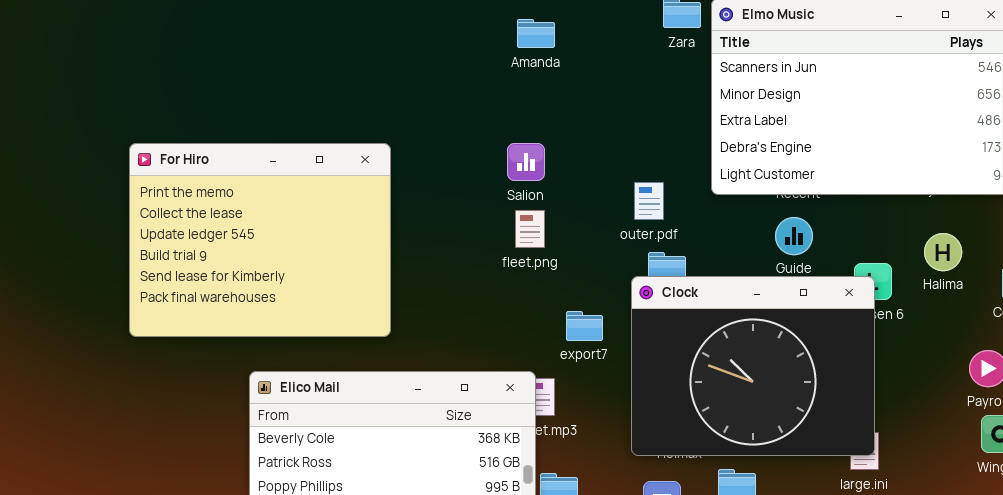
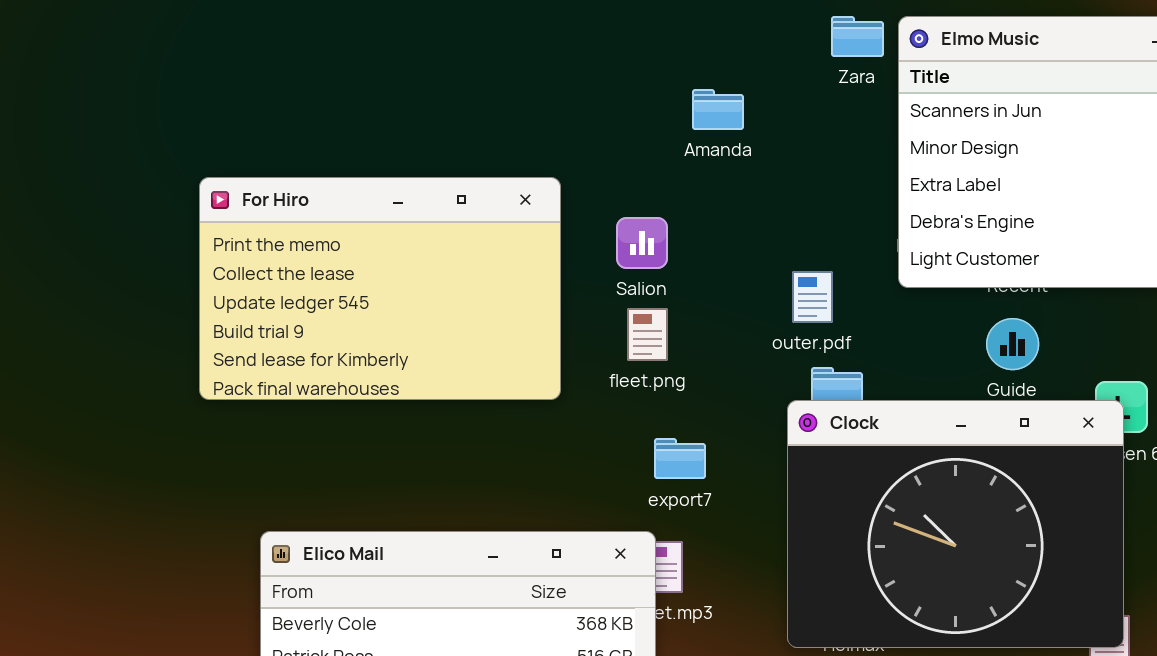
Amanda: [517,19,555,48] -> [692,89,744,130], moved
For Hiro: [129,143,391,337] -> [199,177,561,400], moved, resized
export7: [566,311,603,341] -> [654,438,706,479], moved

